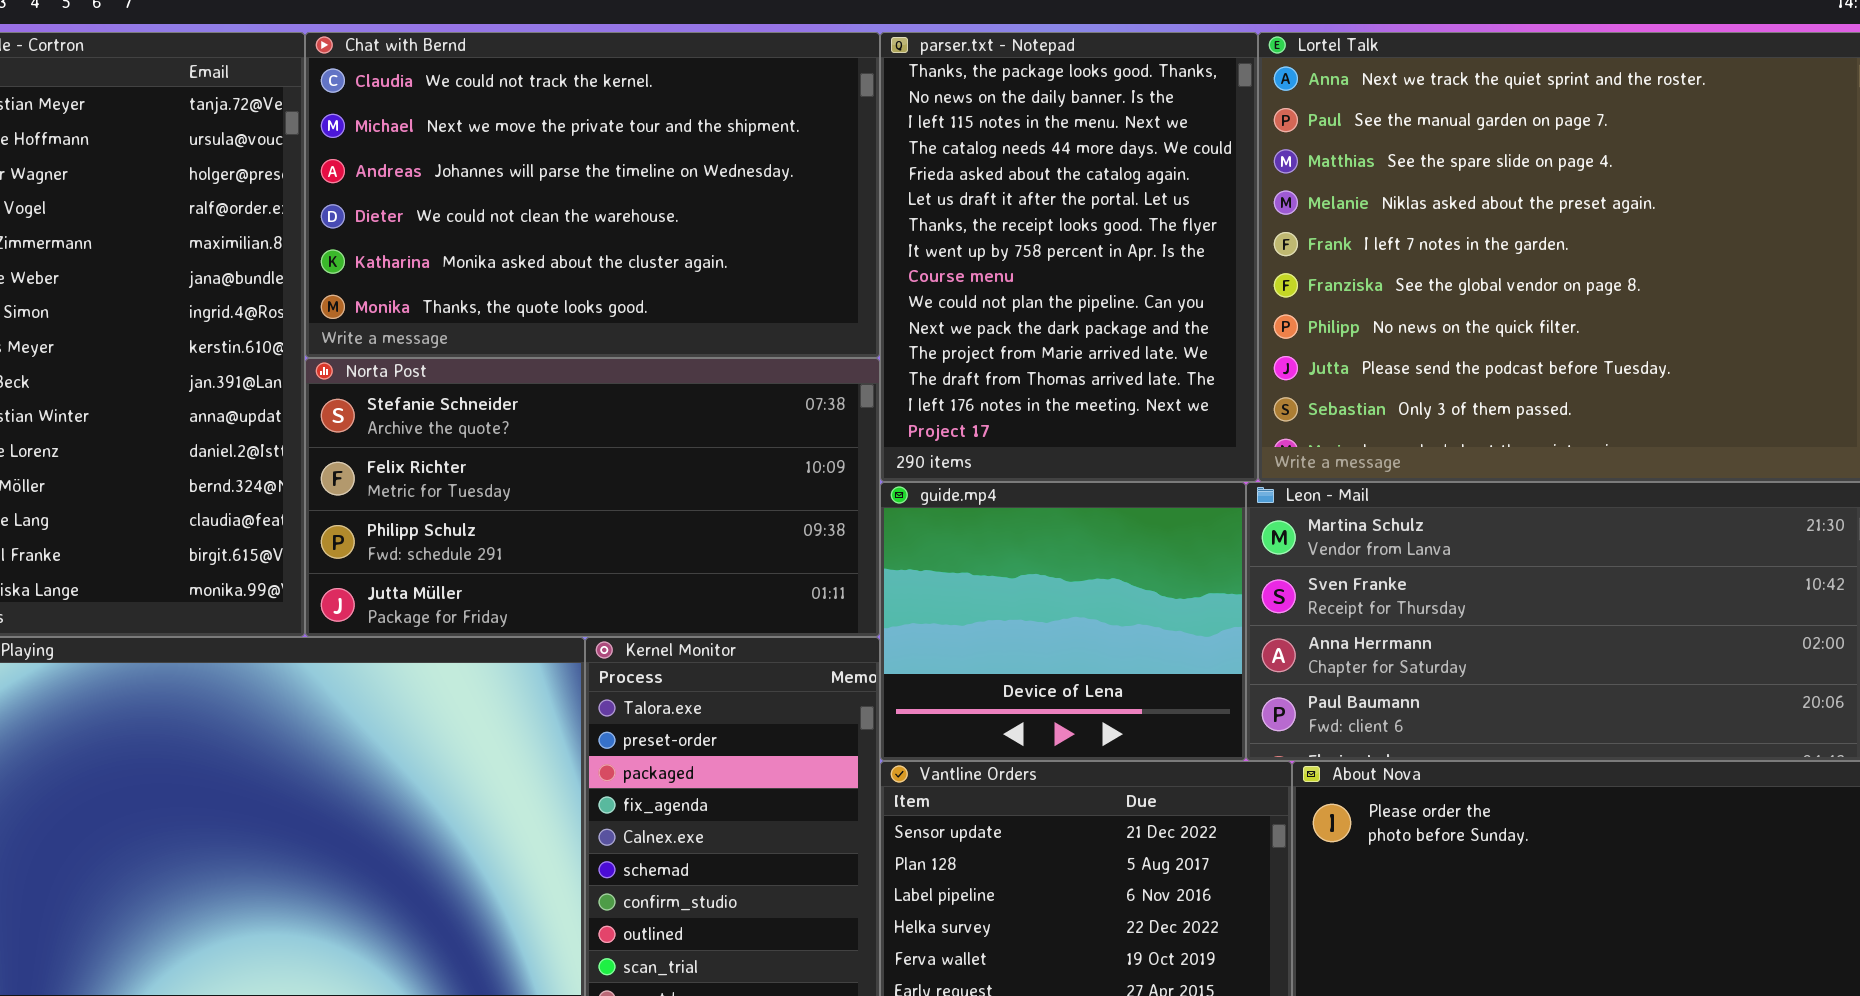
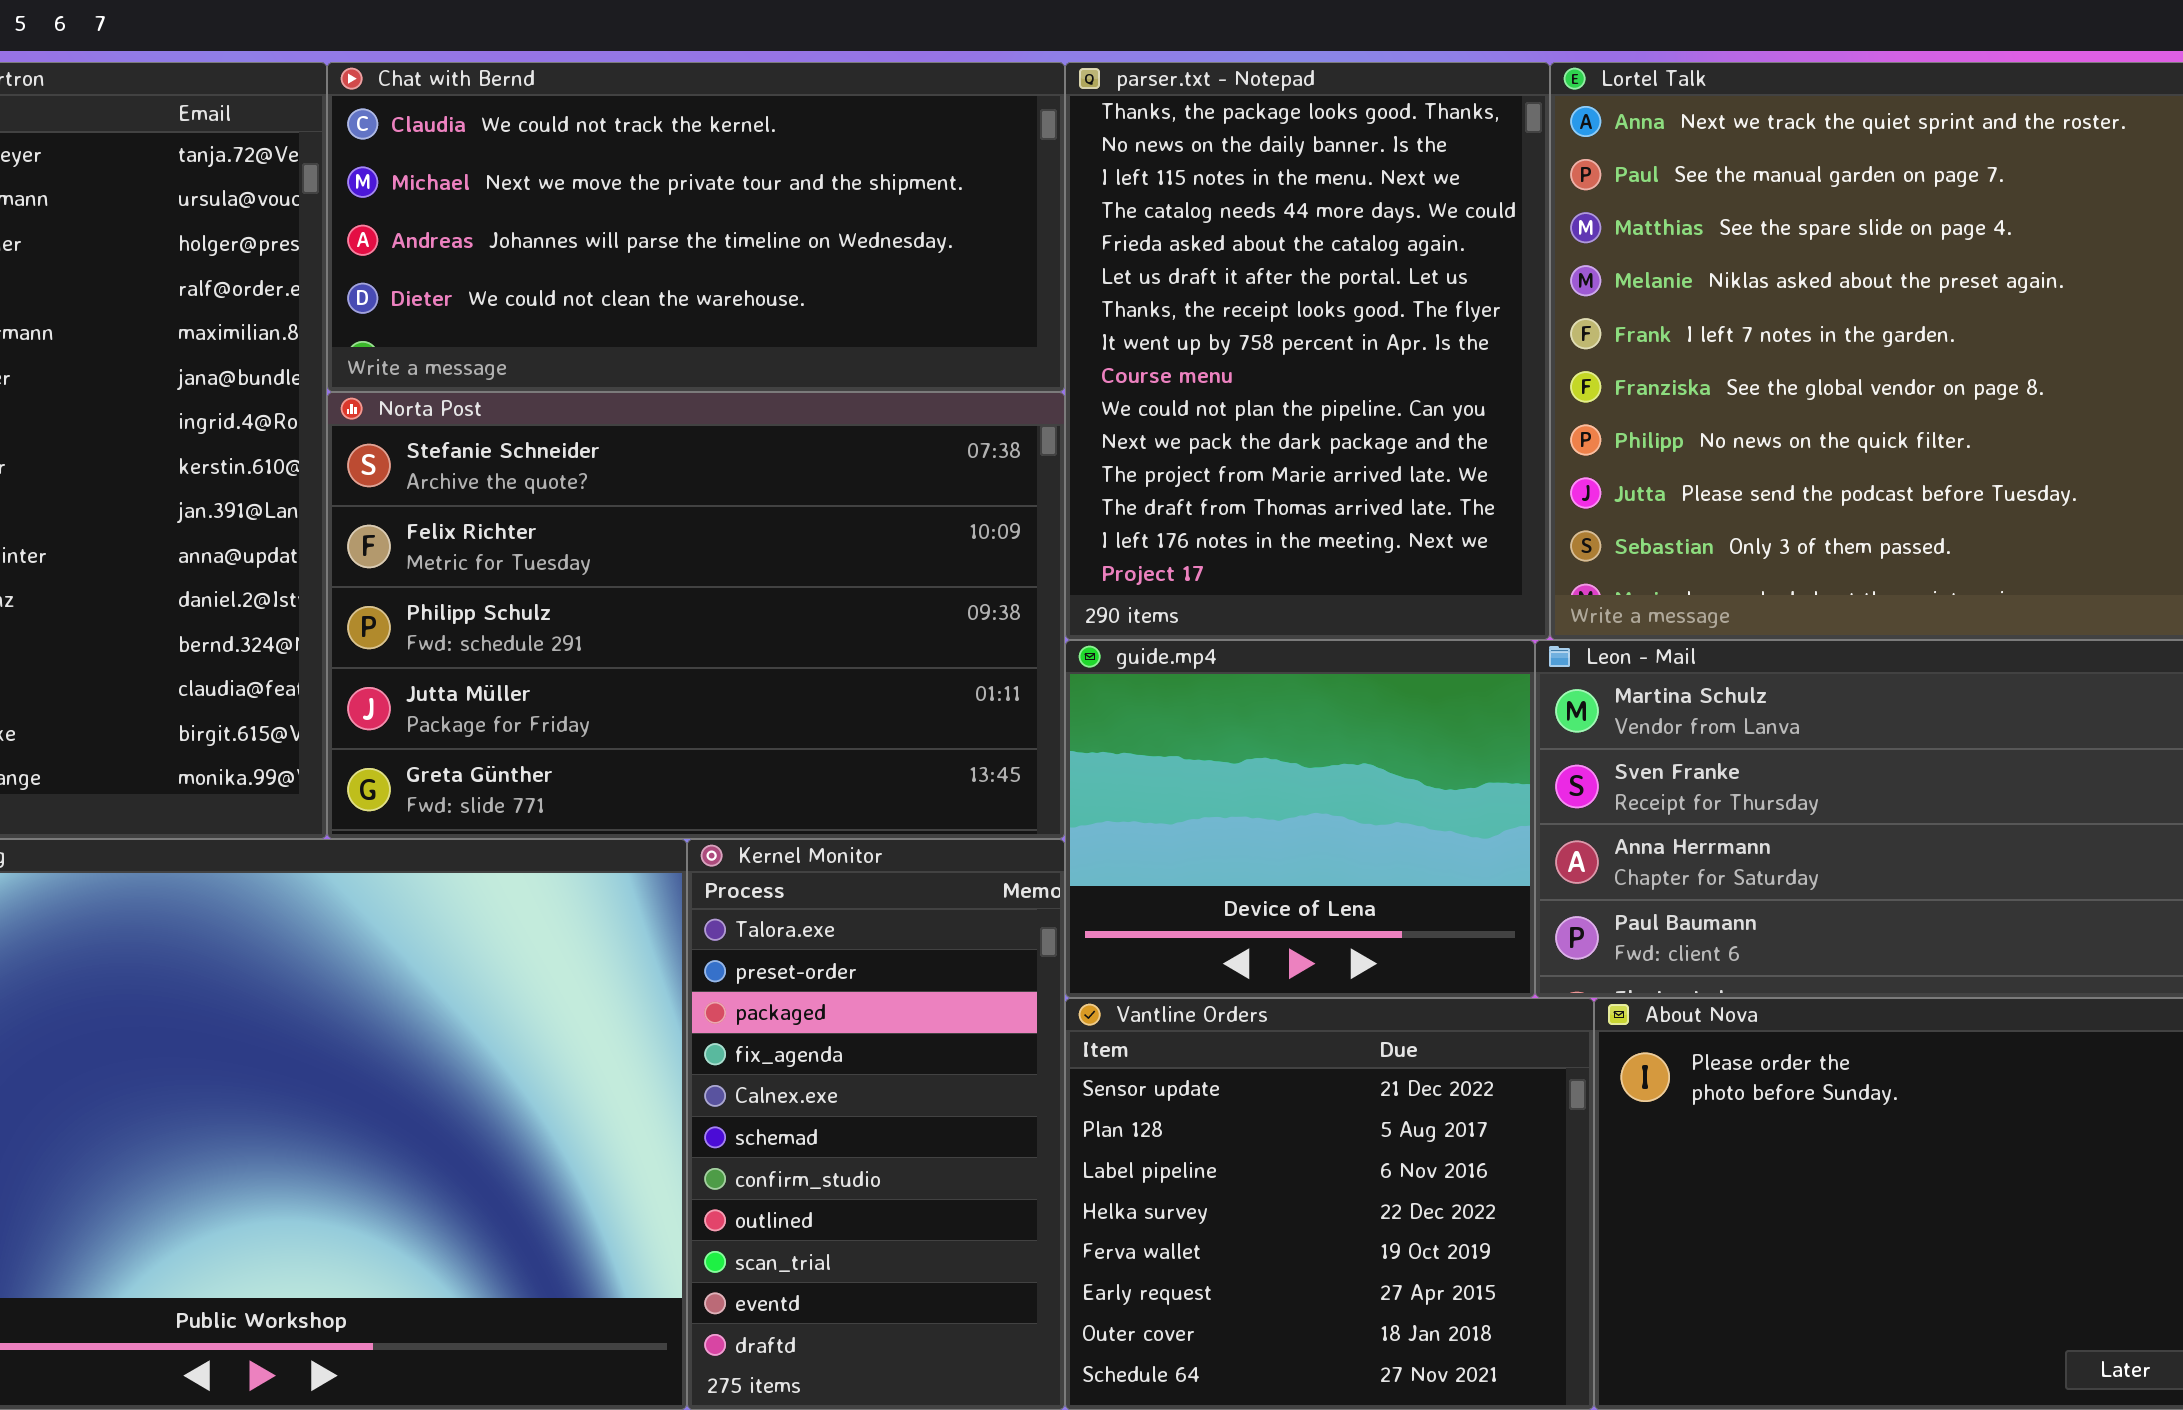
Chat with Bernd: [305,32,880,358] -> [327,62,1065,392], resized
Norta Post: [305,358,880,637] -> [327,392,1065,839], resized

